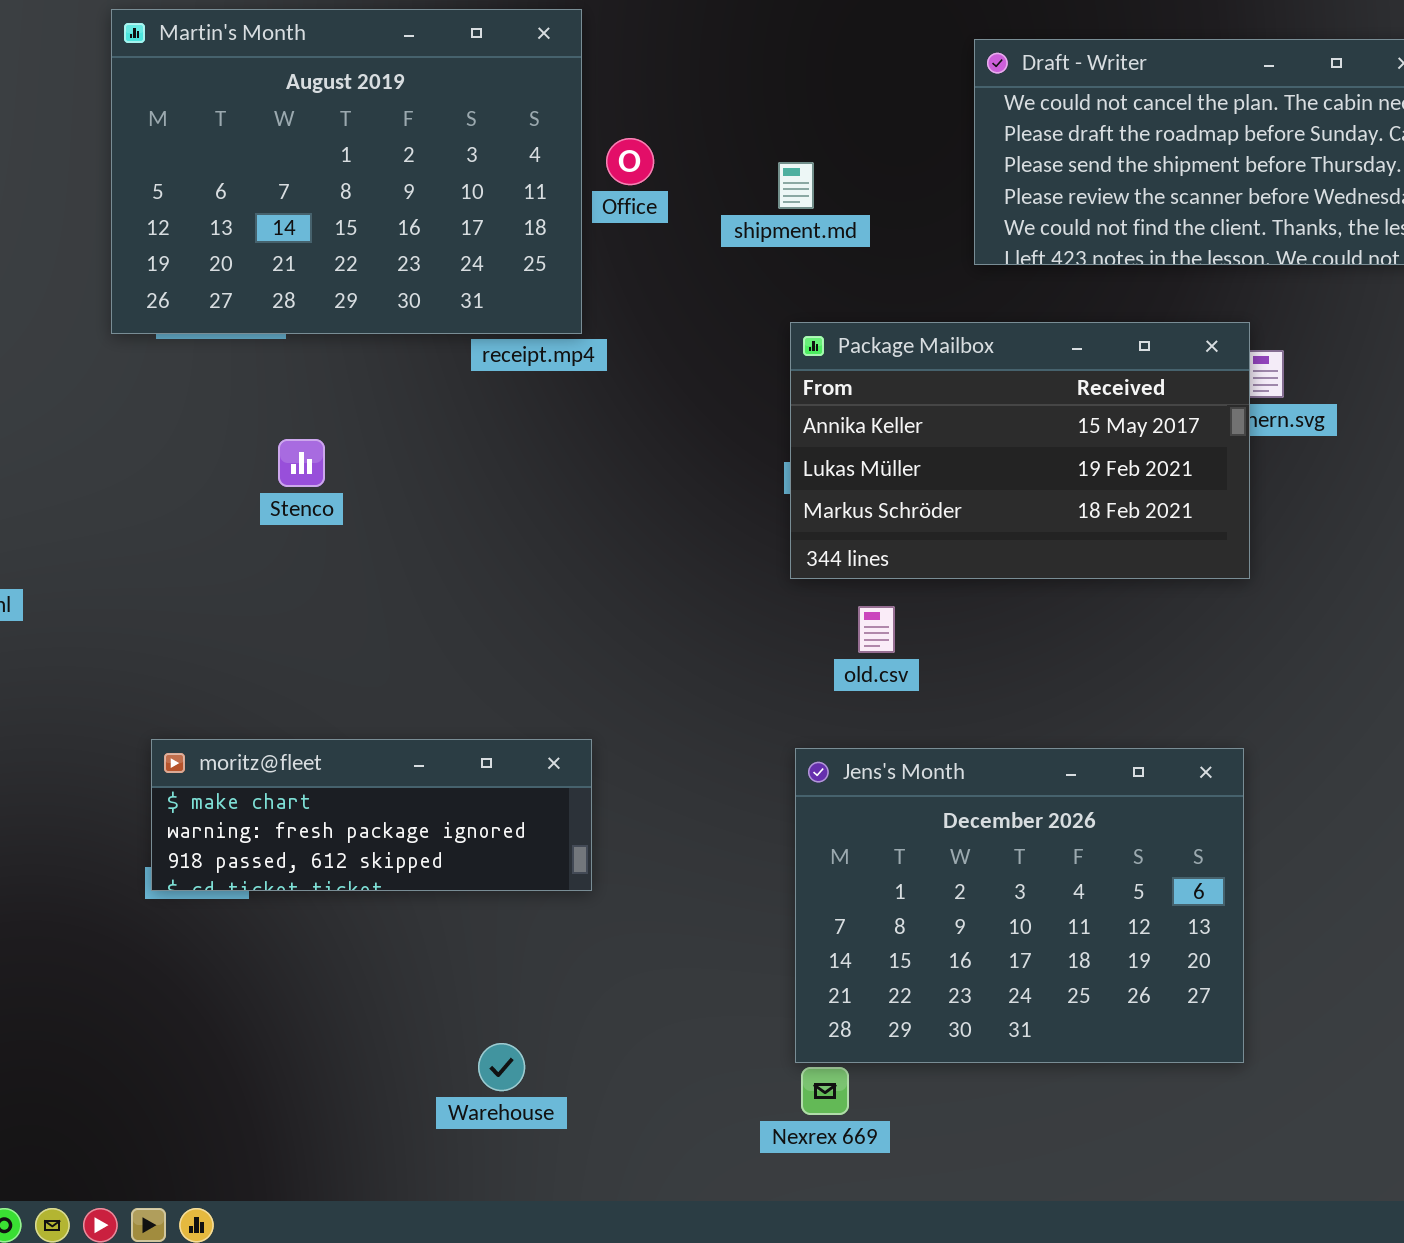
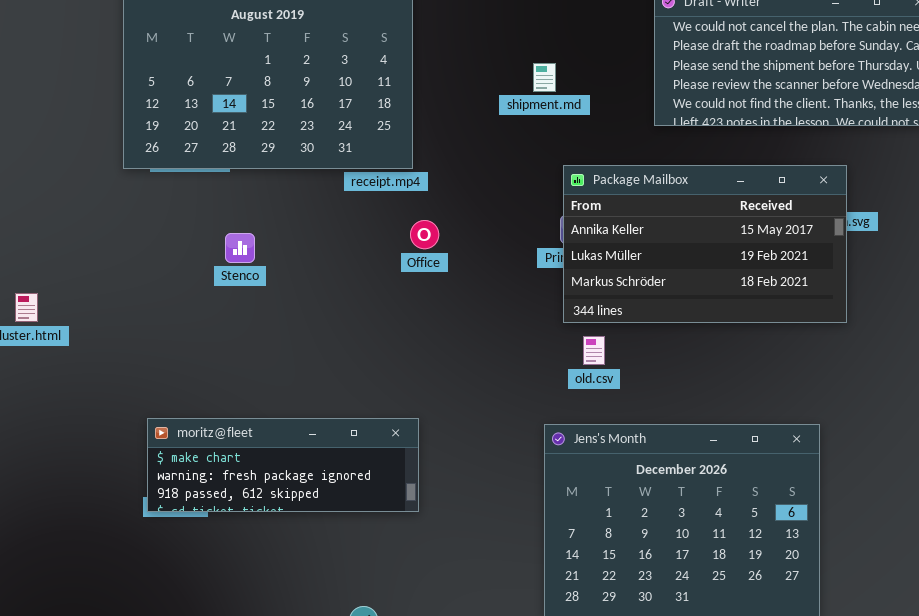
Office: [606,138,654,185] -> [410,220,439,249], moved
Package Mailbox: [790,322,1250,579] -> [563,165,847,323], moved

